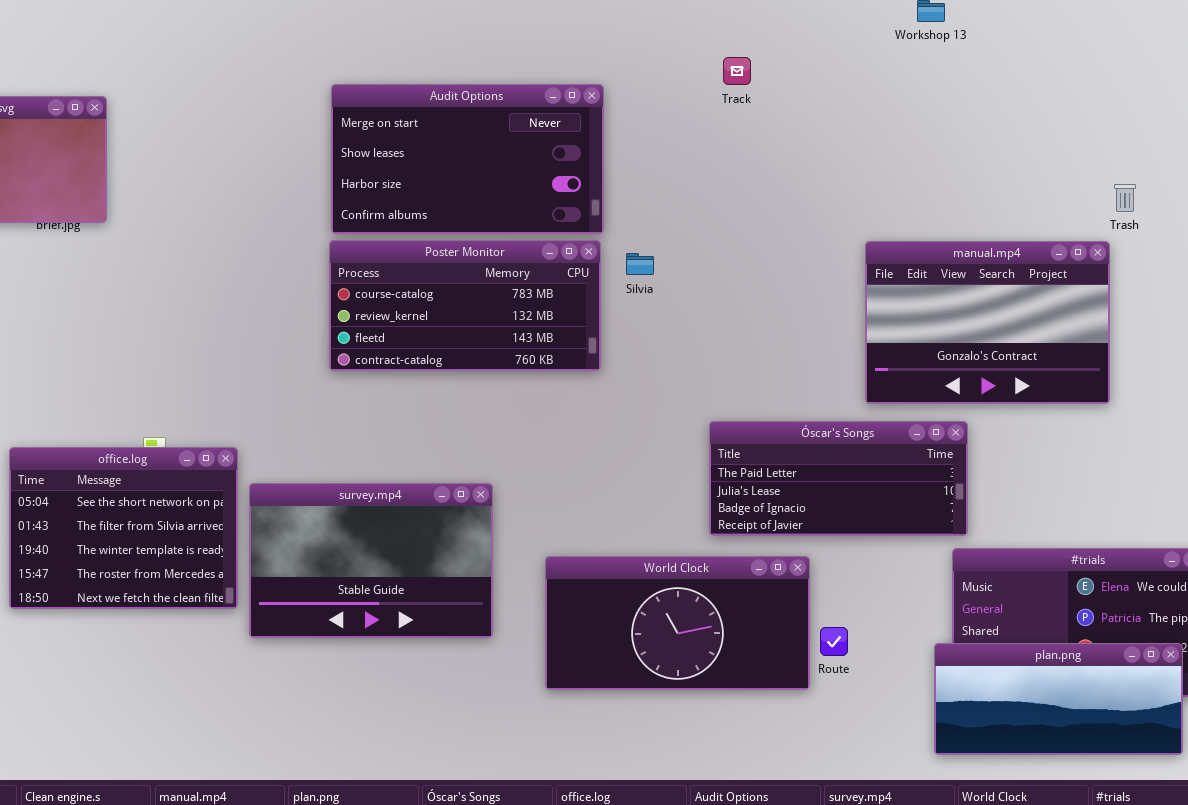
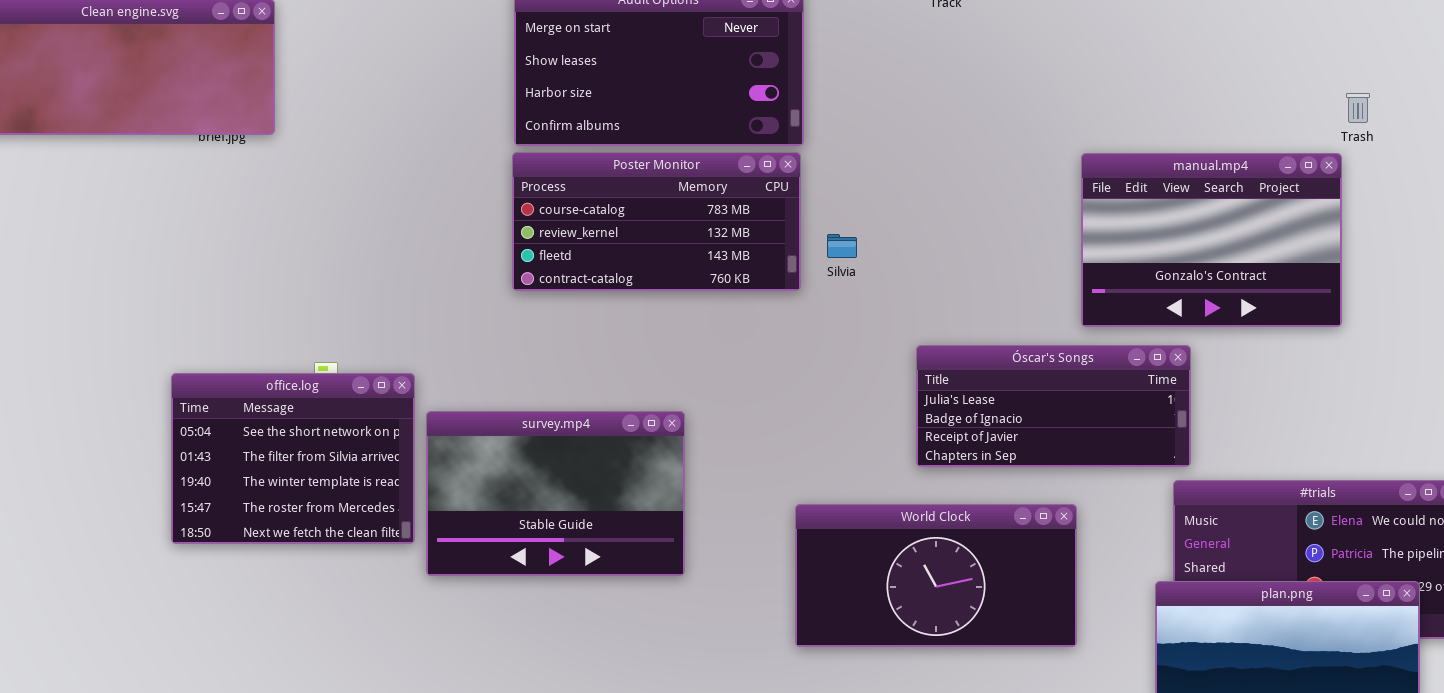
Silvia: [626,253,654,275] -> [827,234,857,258], moved
Óscar's Songs: [709,421,968,536] -> [916,345,1191,467], scrolled down 1 row
World Clock: [545,556,810,690] -> [795,504,1077,647], moved

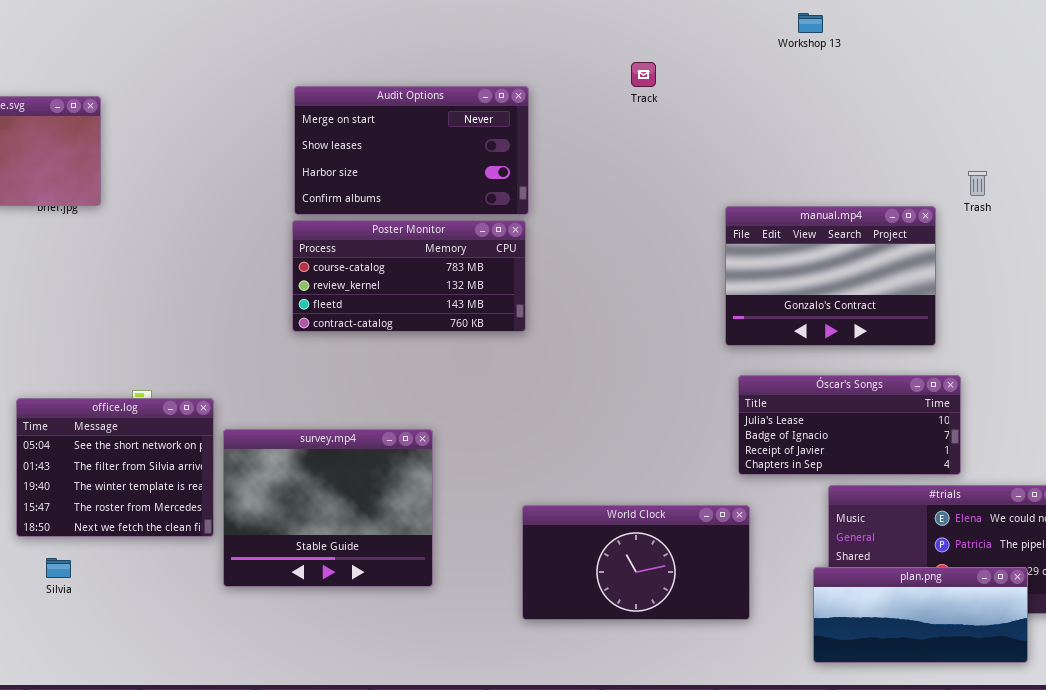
manual.mp4: [1081,153,1342,327] -> [725,206,936,346], moved
Silvia: [827,234,857,258] -> [46,558,71,578], moved
Óscar's Songs: [916,345,1191,467] -> [738,375,961,475], moved
survey.mp4: [426,411,685,576] -> [223,429,433,587], resized

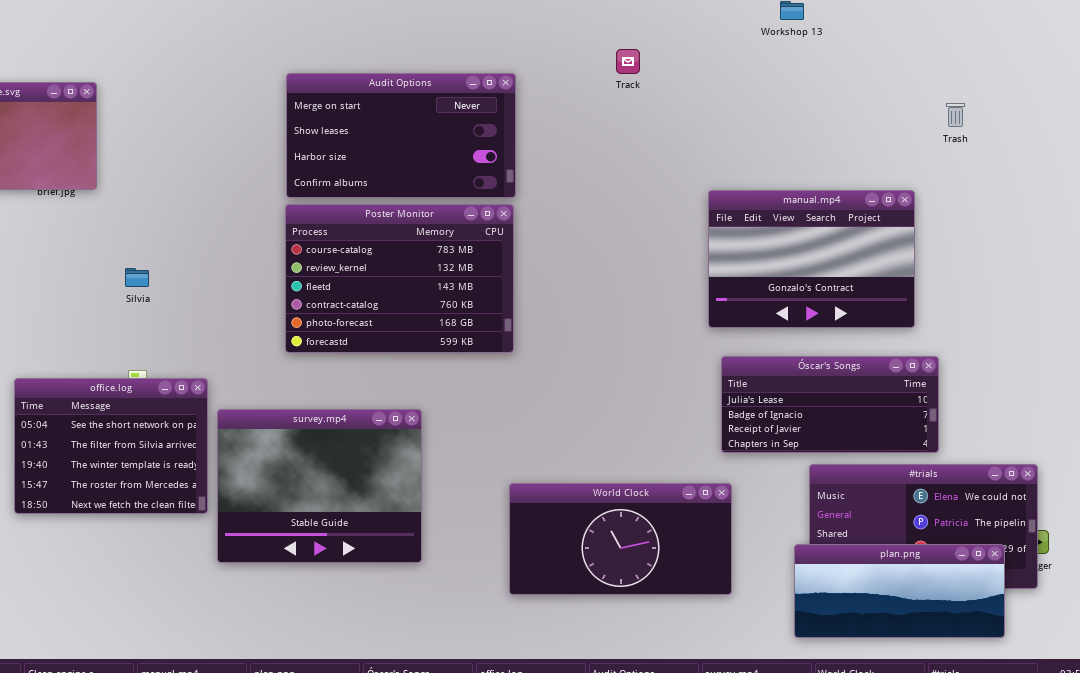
Trash: [968,171,987,196] -> [946,103,965,127], moved
Poster Monitor: [292,220,526,332] -> [285,204,514,353], resized
Silvia: [46,558,71,578] -> [125,268,149,287], moved

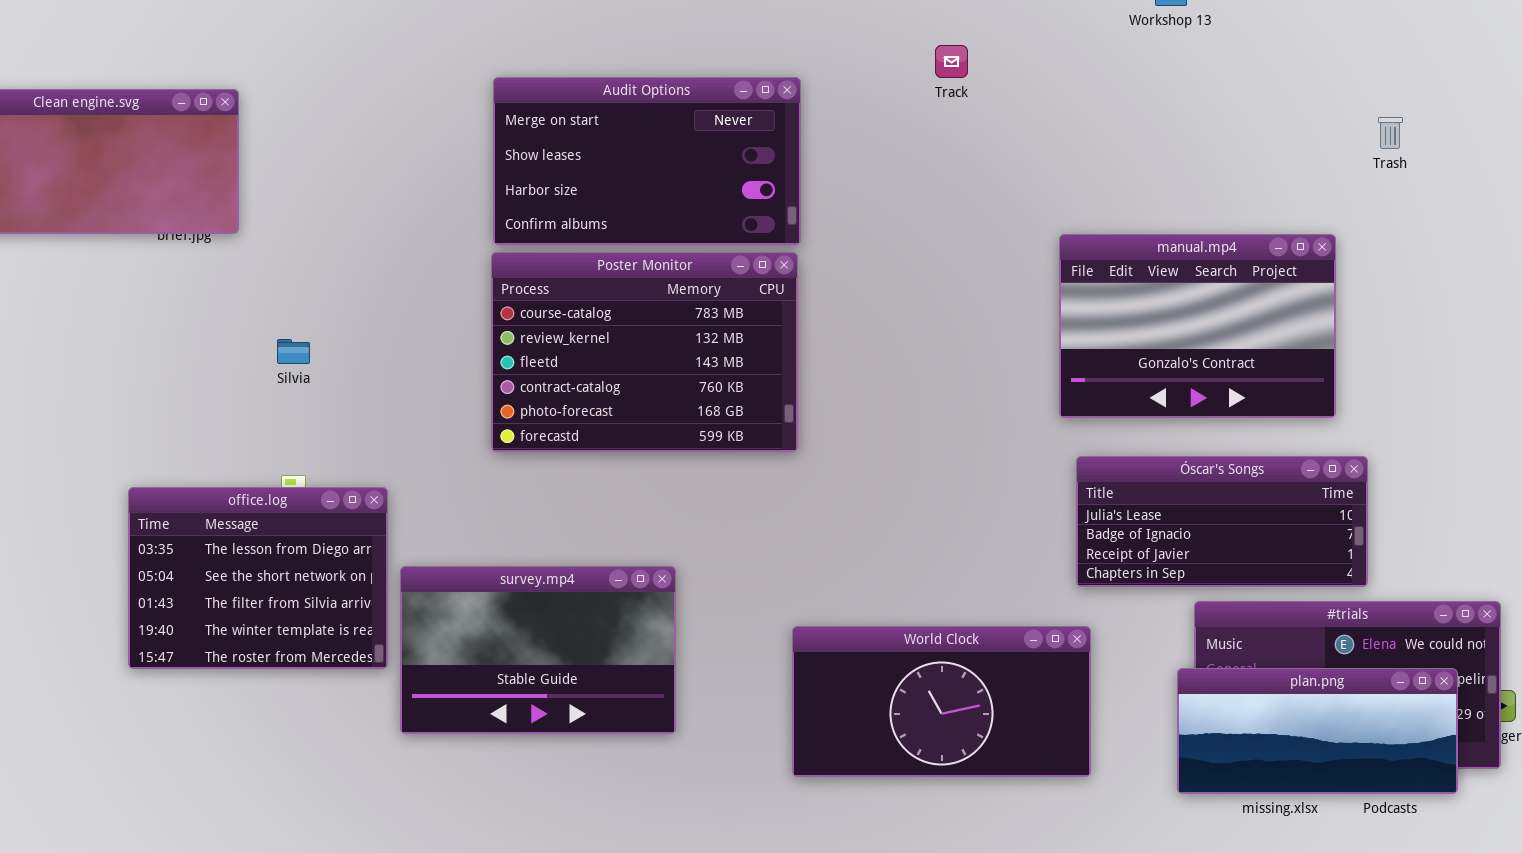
office.log: [14,378,208,514] -> [128,487,388,669], scrolled up 1 row
survey.mp4: [217,409,422,563] -> [400,566,676,734], resized
plan.png: [794,544,1005,638] -> [1177,668,1458,794], moved

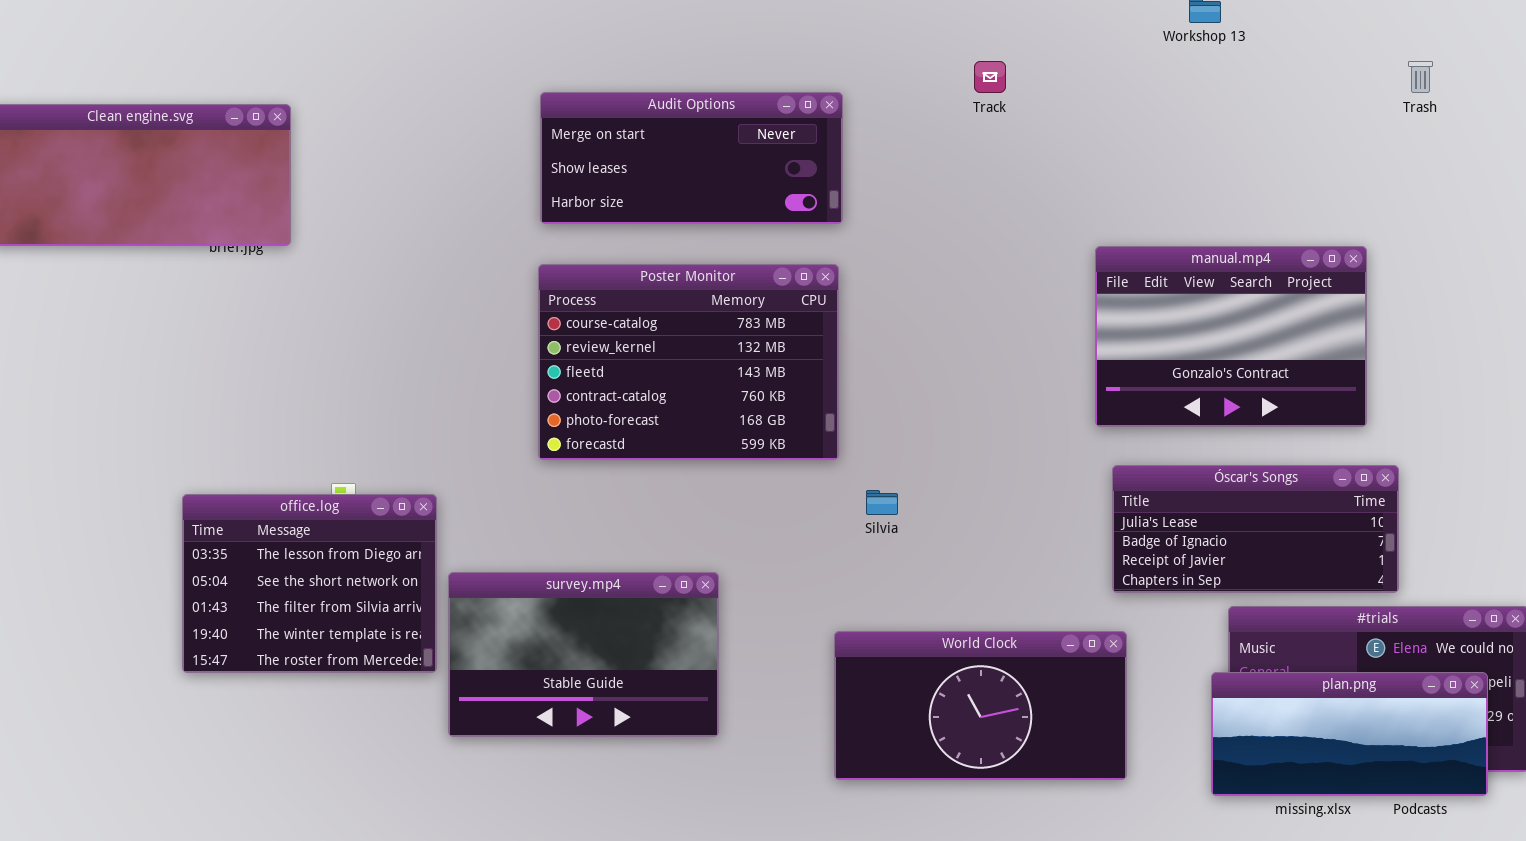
Audit Options: [493,77,801,245] -> [540,92,843,224], resized
Trash: [1378,117,1403,149] -> [1408,61,1433,93], moved
Silvia: [277,339,310,364] -> [866,490,898,515], moved

